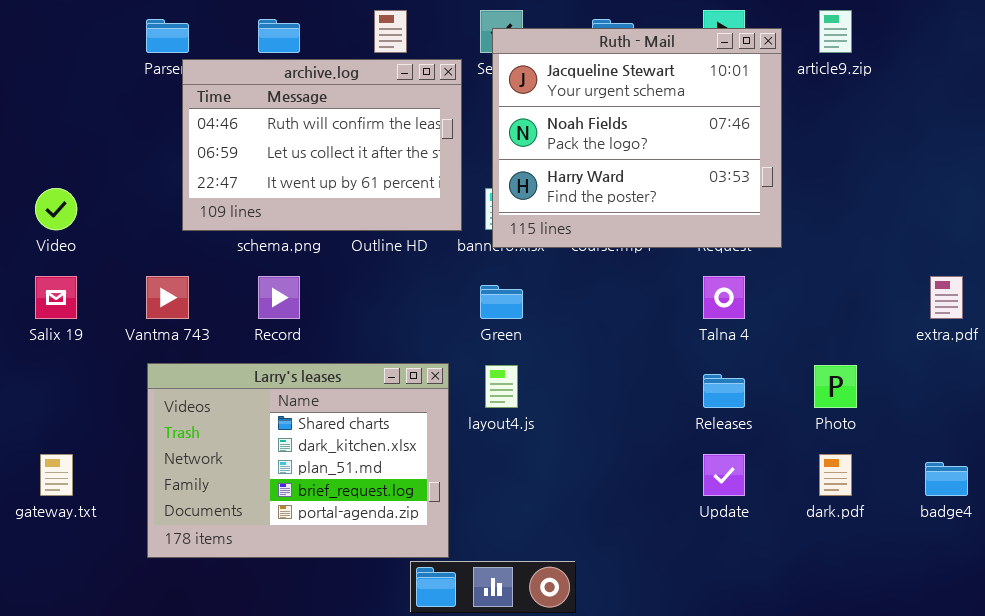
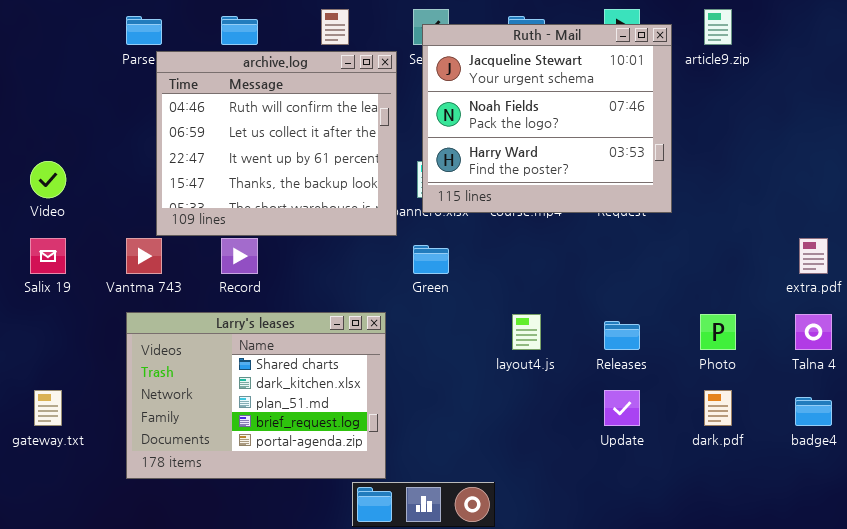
archive.log: [182,59,462,231] -> [156,51,397,236], resized
Talna 4: [703,276,745,319] -> [795,314,832,350], moved
layout4.js: [485,365,518,408] -> [512,314,541,350], moved

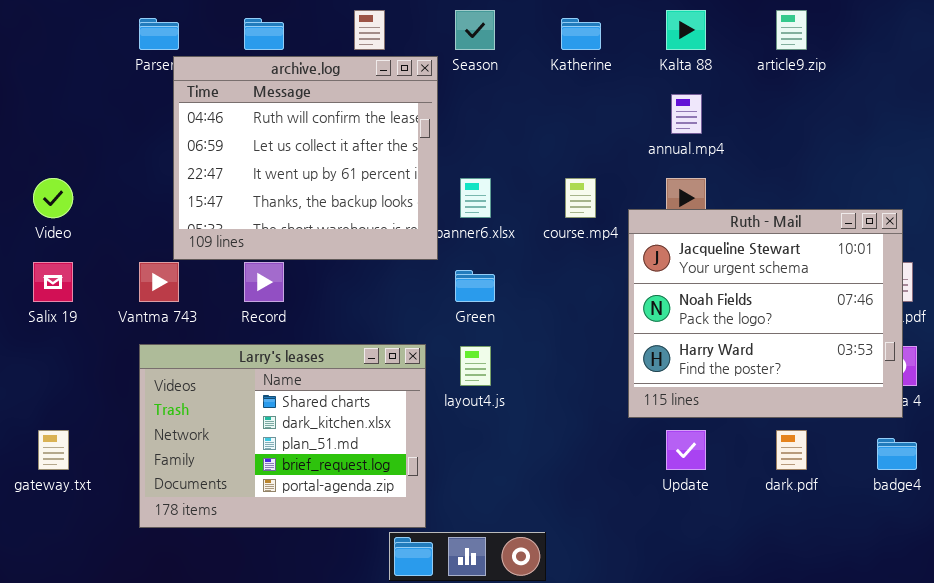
Ruth - Mail: [422,24,672,213] -> [628,209,903,418], moved
layout4.js: [512,314,541,350] -> [460,346,491,386], moved

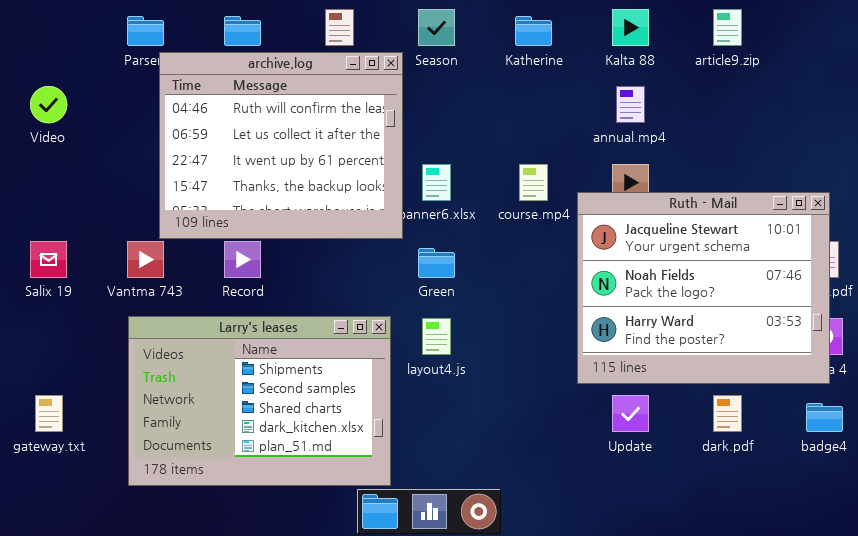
Video: [33,178,73,218] -> [30,86,67,123], moved
Larry's leases: [139,344,426,528] -> [128,316,391,486], scrolled up 2 rows

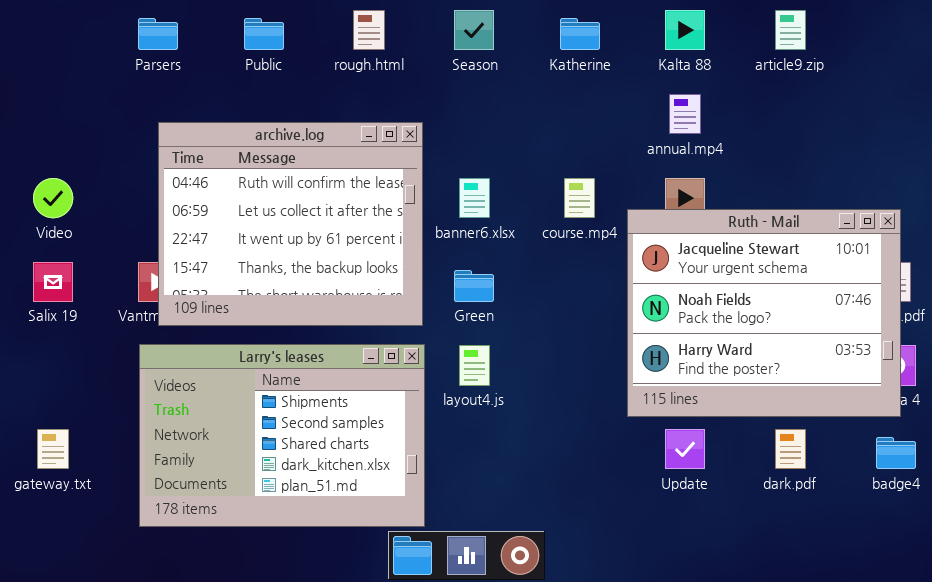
archive.log: [159,52,403,239] -> [158,122,423,326], moved
Video: [30,86,67,123] -> [33,178,73,218], moved

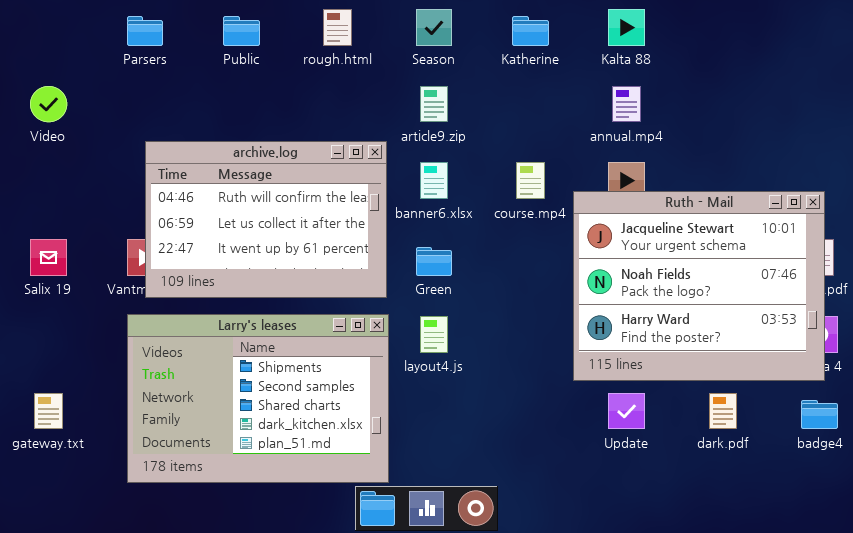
article9.zip: [775,10,806,50] -> [420,86,448,122], moved
archive.log: [158,122,423,326] -> [145,141,387,298], resized
Video: [33,178,73,218] -> [30,86,67,122], moved

